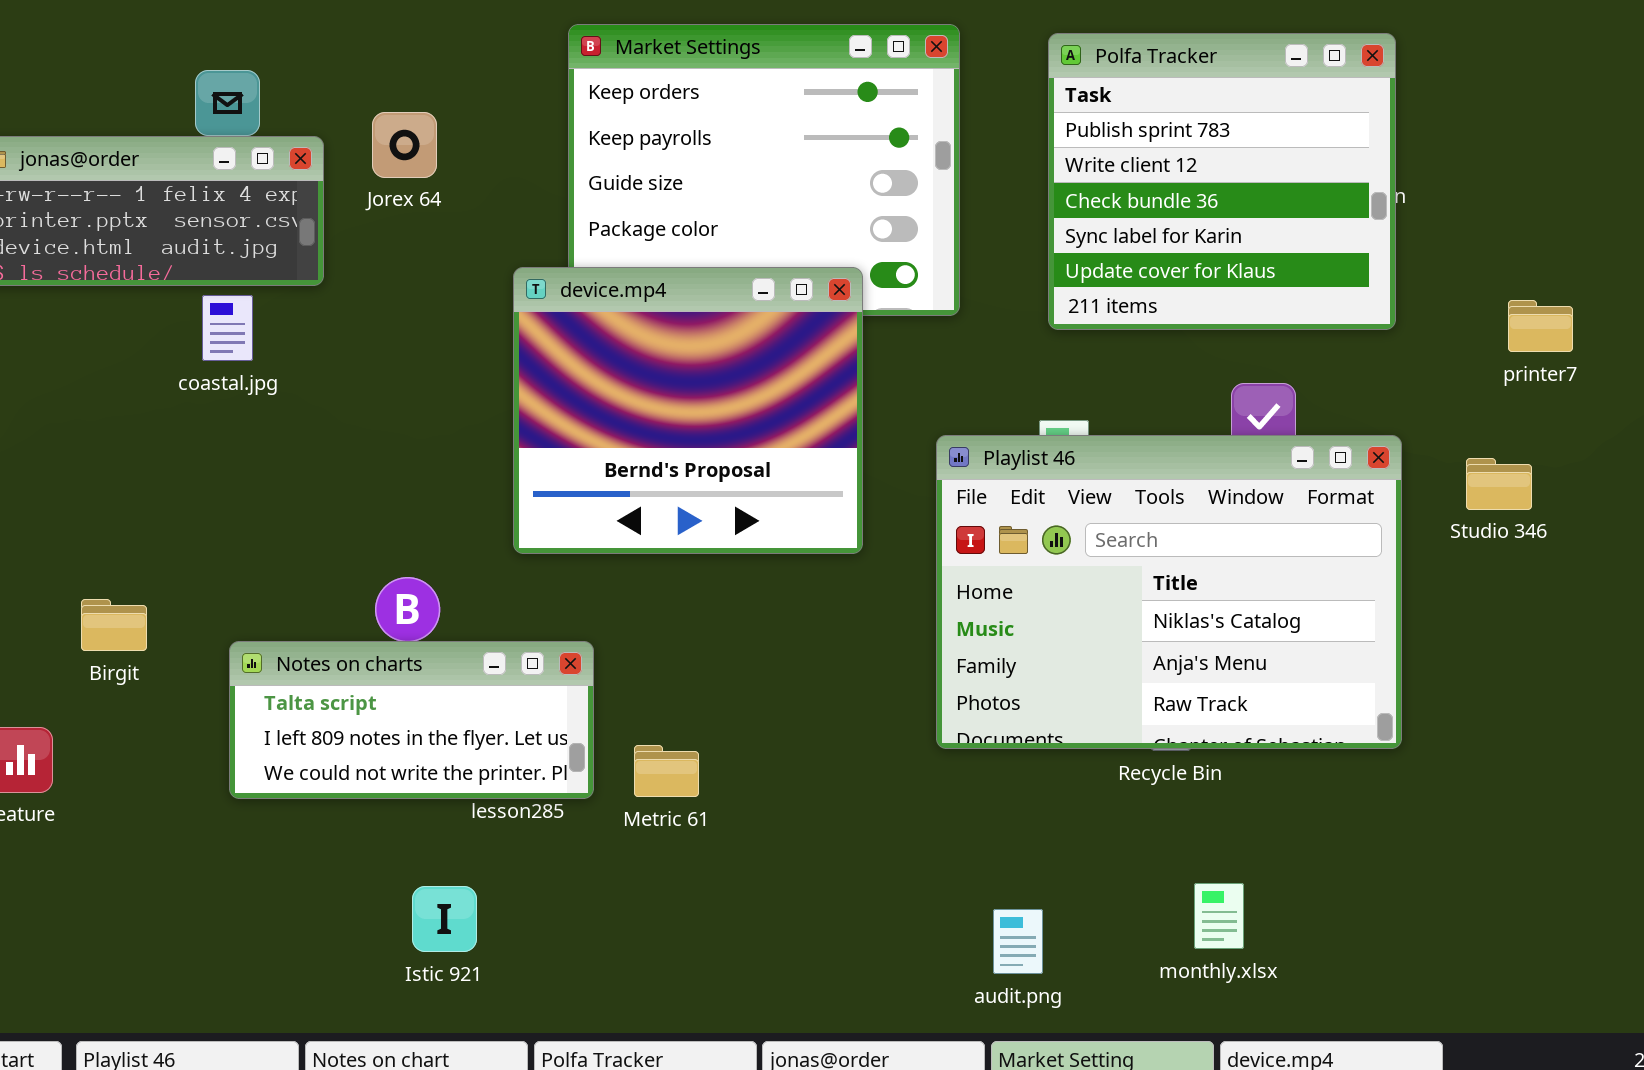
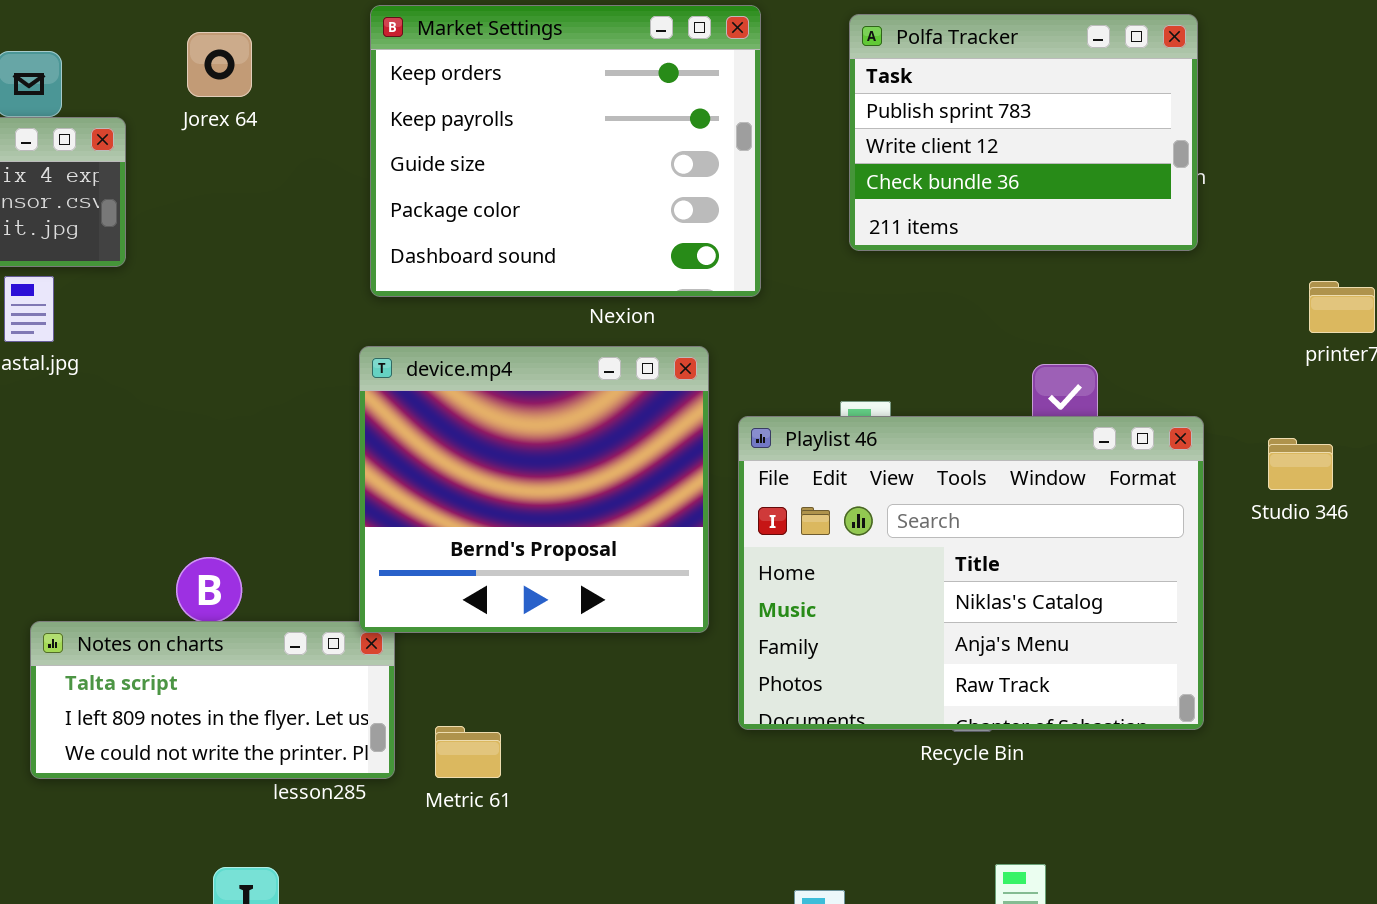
Polfa Tracker: [1048,33,1396,330] -> [849,14,1198,251], resized
Jorex 64: [372,112,437,178] -> [187,32,252,97], moved
device.mp4: [513,267,863,554] -> [359,346,709,633], moved

